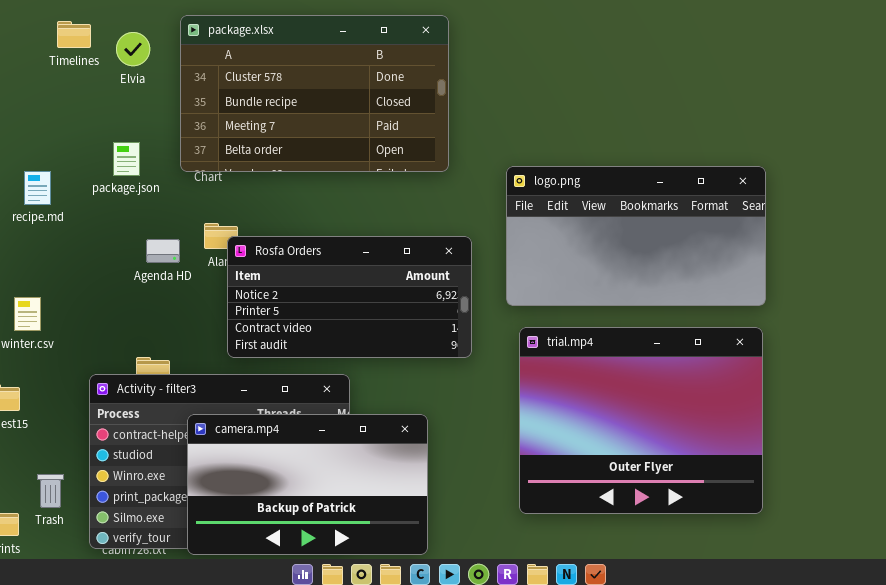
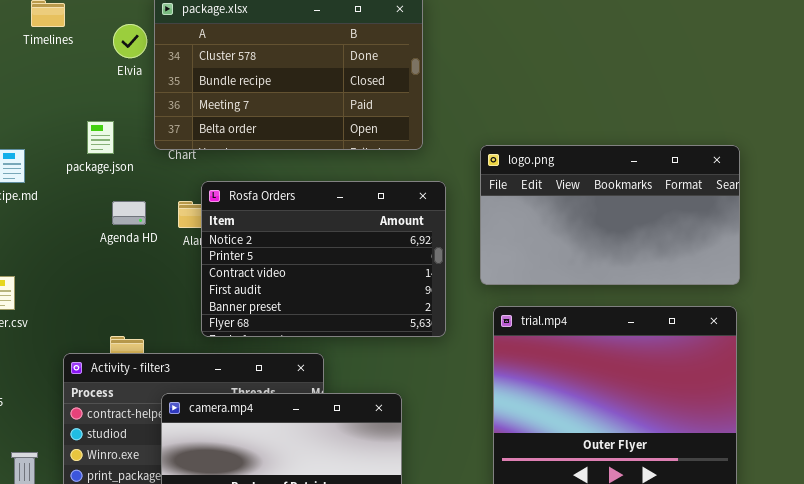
Elvia: [116,32,150,66] -> [113,24,147,58], moved
Rosfa Orders: [227,236,472,358] -> [201,181,446,337], resized
Agenda HD: [146,239,180,263] -> [112,201,146,225], moved

